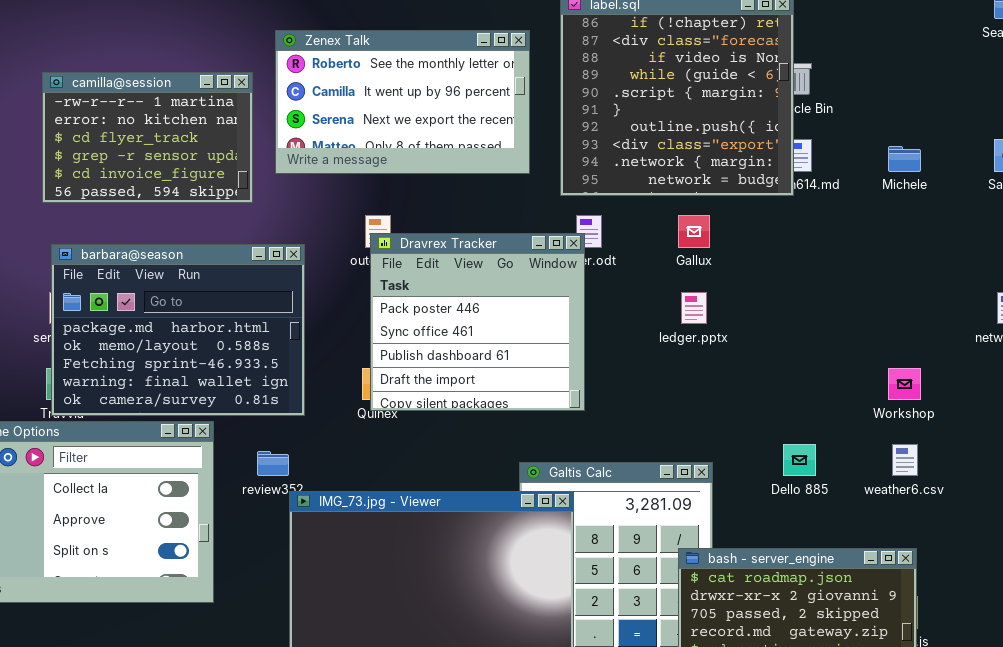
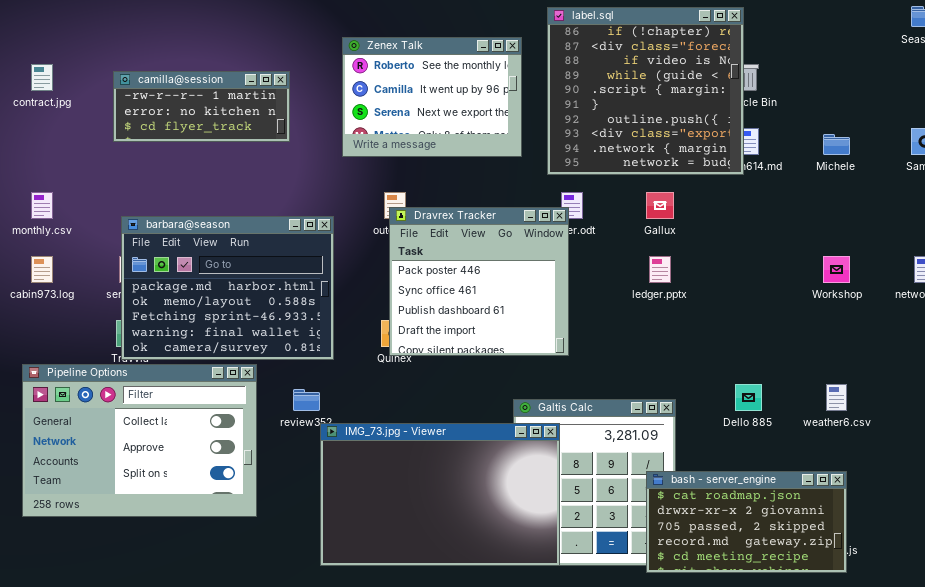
Zenex Talk: [275,30,530,174] -> [342,37,522,157], resized
camilla@session: [42,72,253,203] -> [113,71,290,142], resized
Workshop: [888,368,921,400] -> [823,256,850,283], moved

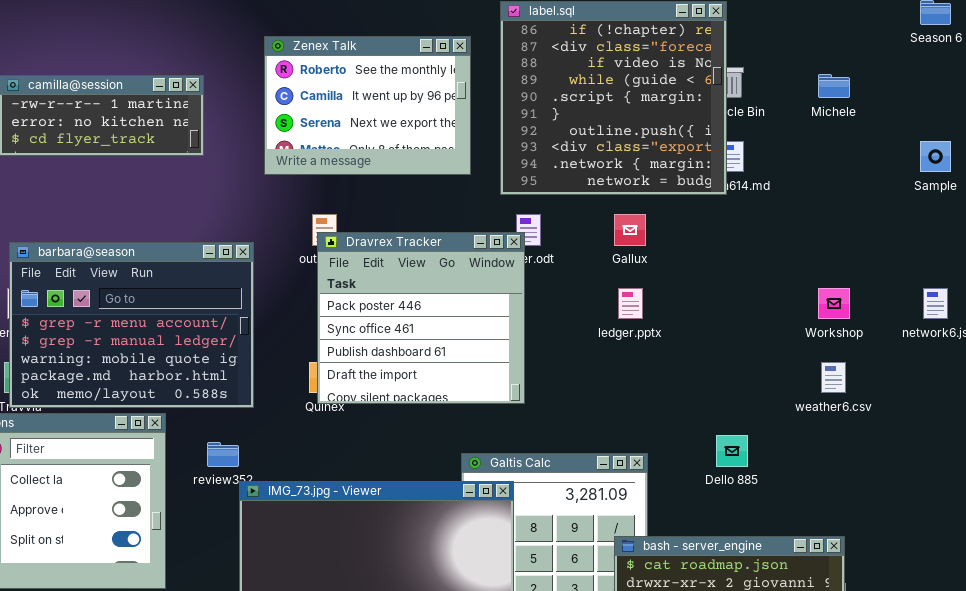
Michele: [823,134,850,155] -> [818,74,850,98], moved
barbara@season: [121,216,334,360] -> [9,242,254,408], scrolled up 3 rows
weather6.csv: [826,384,847,411] -> [821,362,846,393], moved

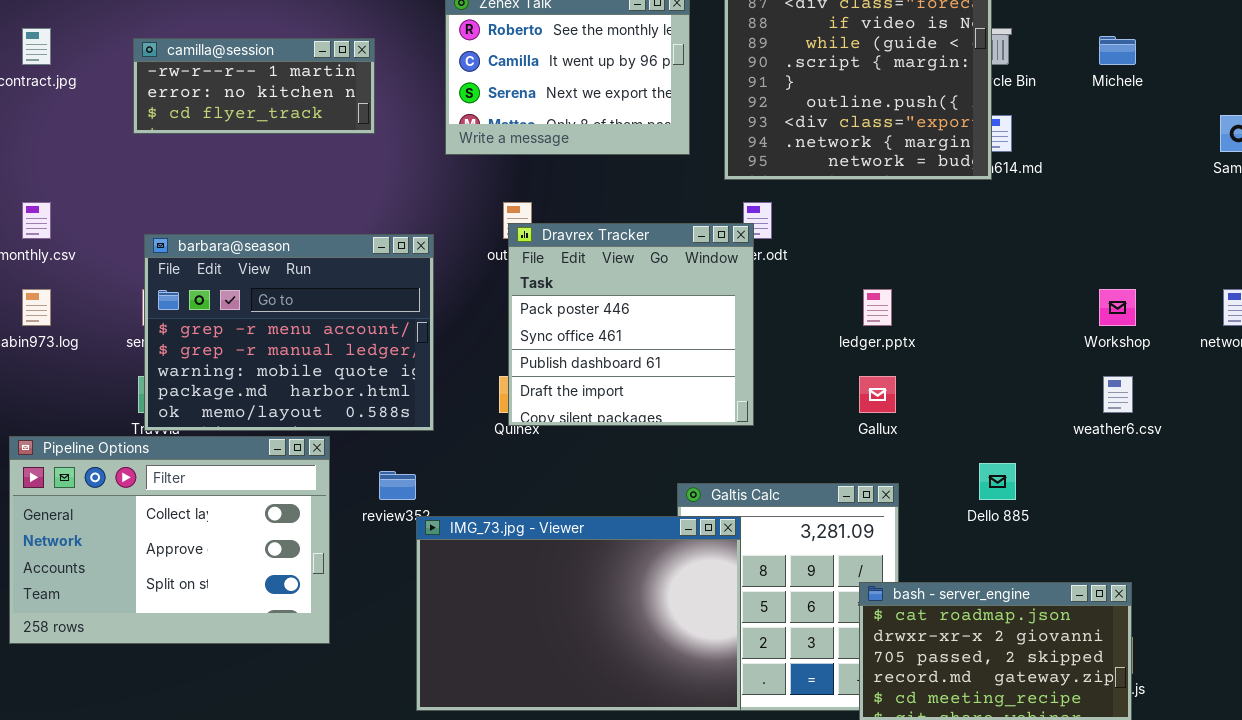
Gallux: [614,214,646,246] -> [859,376,896,413], moved

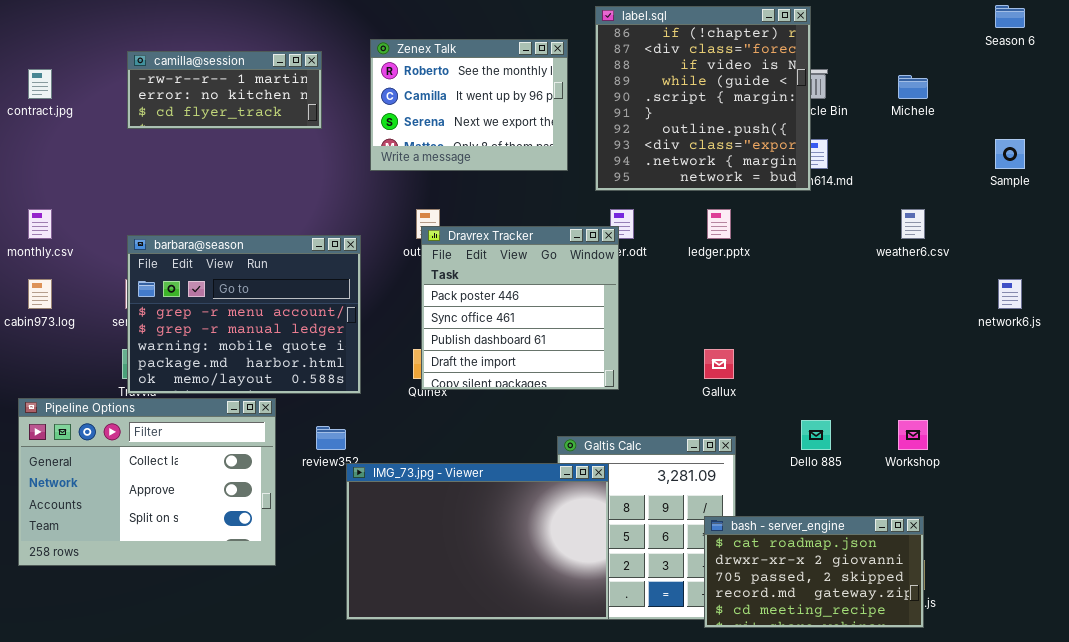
camilla@session: [133,38,375,134] -> [127,51,322,129], moved
ledger.pptx: [863,289,892,326] -> [707,209,731,239], moved
Workshop: [1099,289,1136,326] -> [898,420,928,450], moved
weather6.csv: [1103,376,1133,413] -> [901,209,925,239], moved

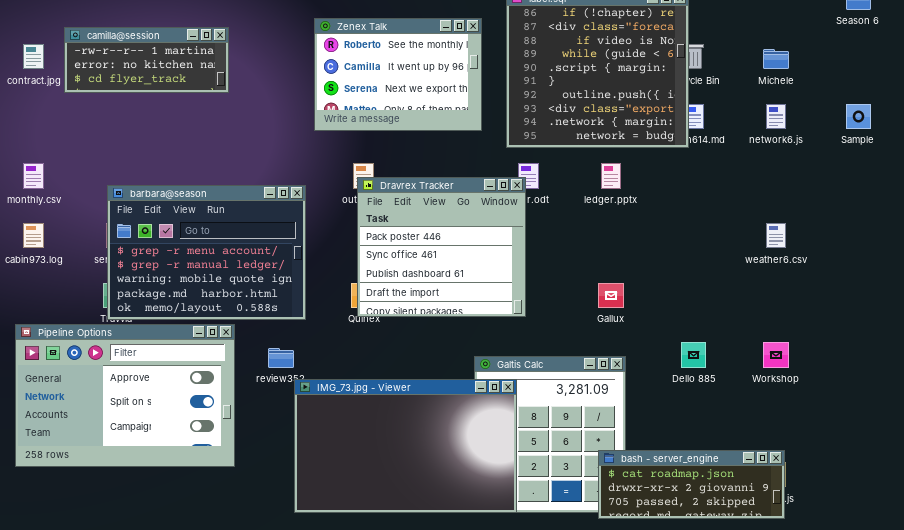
camilla@session: [127,51,322,129] -> [64,27,229,93], moved
weather6.csv: [901,209,925,239] -> [766,223,786,248], moved
network6.js: [998,279,1022,309] -> [766,104,786,129], moved
Pipeline Options: [18,398,276,566] -> [15,324,235,467], scrolled down 1 row
bash - server_engine: [704,516,924,628] -> [598,450,785,519], resized

